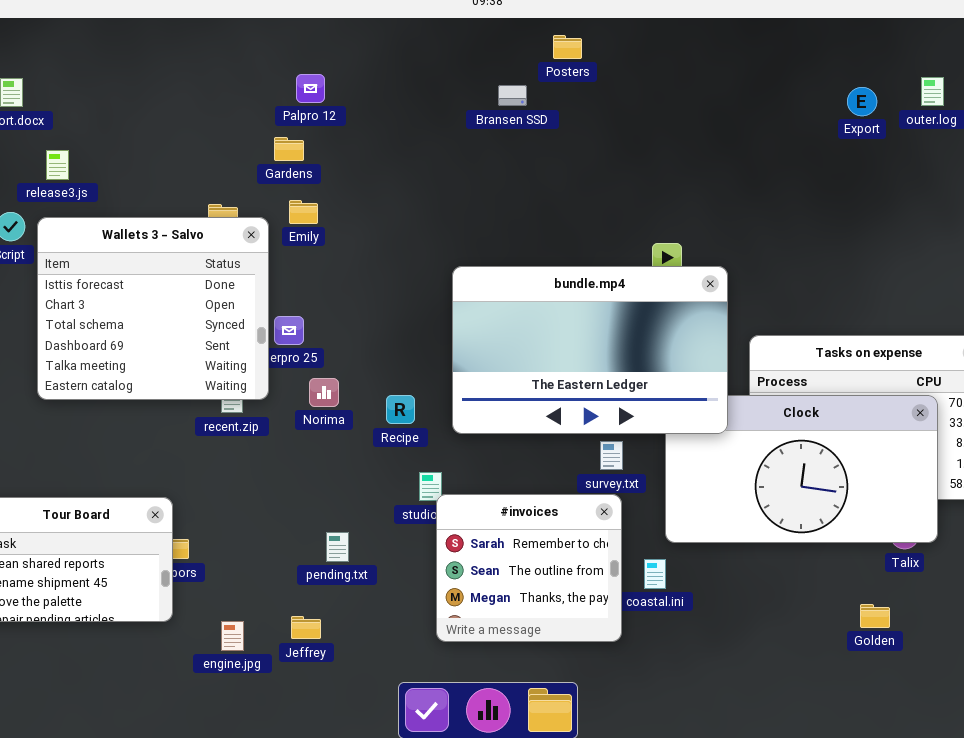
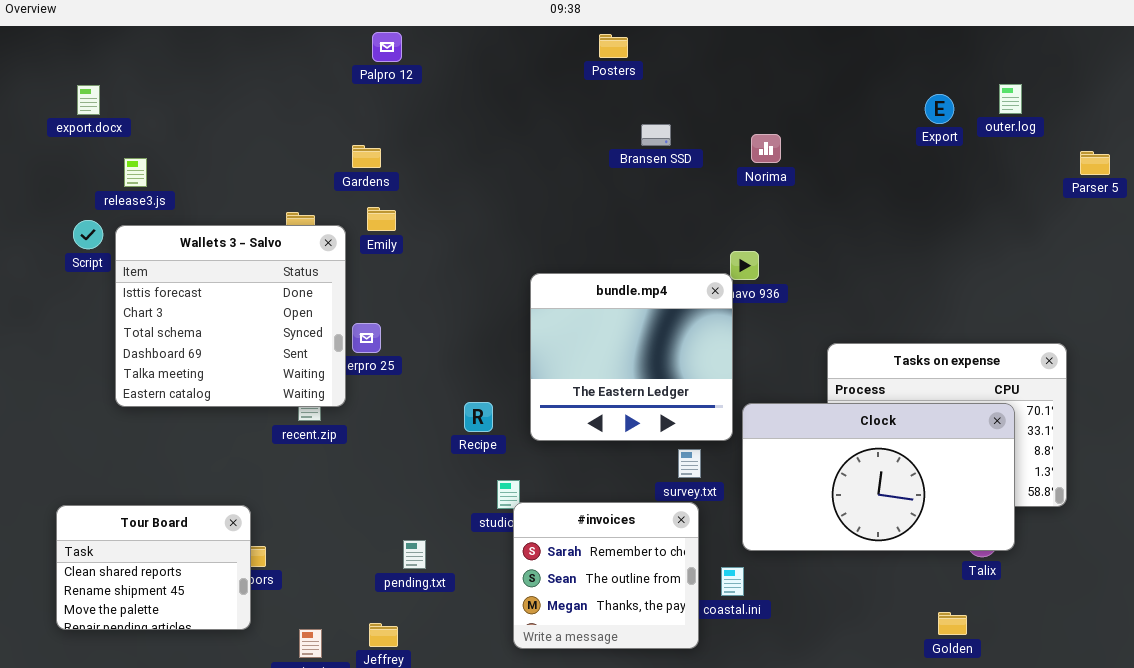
Posters: [553,35,582,59] -> [599,34,628,58], moved
Palpro 12: [296,74,325,103] -> [372,32,402,62], moved
Bransen SSD: [498,85,527,106] -> [641,124,671,146], moved
bundle.mp4: [452,266,728,434] -> [530,273,733,441], resized
Norima: [309,378,339,407] -> [751,134,781,163], moved

